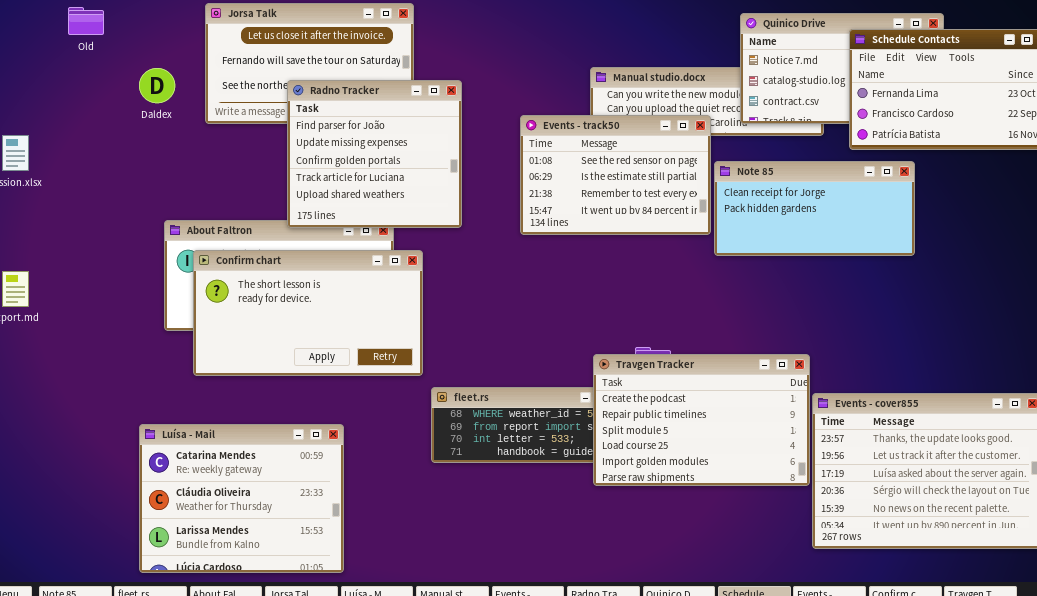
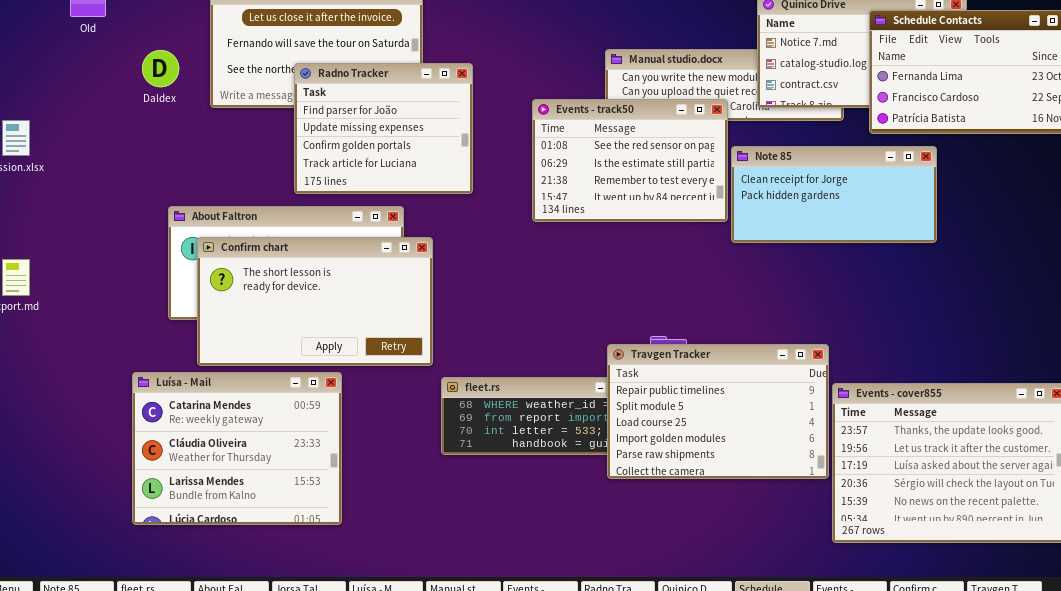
Radno Tracker: [287,80,462,228] -> [294,63,473,194], resized
Travgen Tracker: [593,354,810,486] -> [607,344,829,479], scrolled down 1 row
Luísa - Mail: [139,424,344,573] -> [132,372,342,525], moved

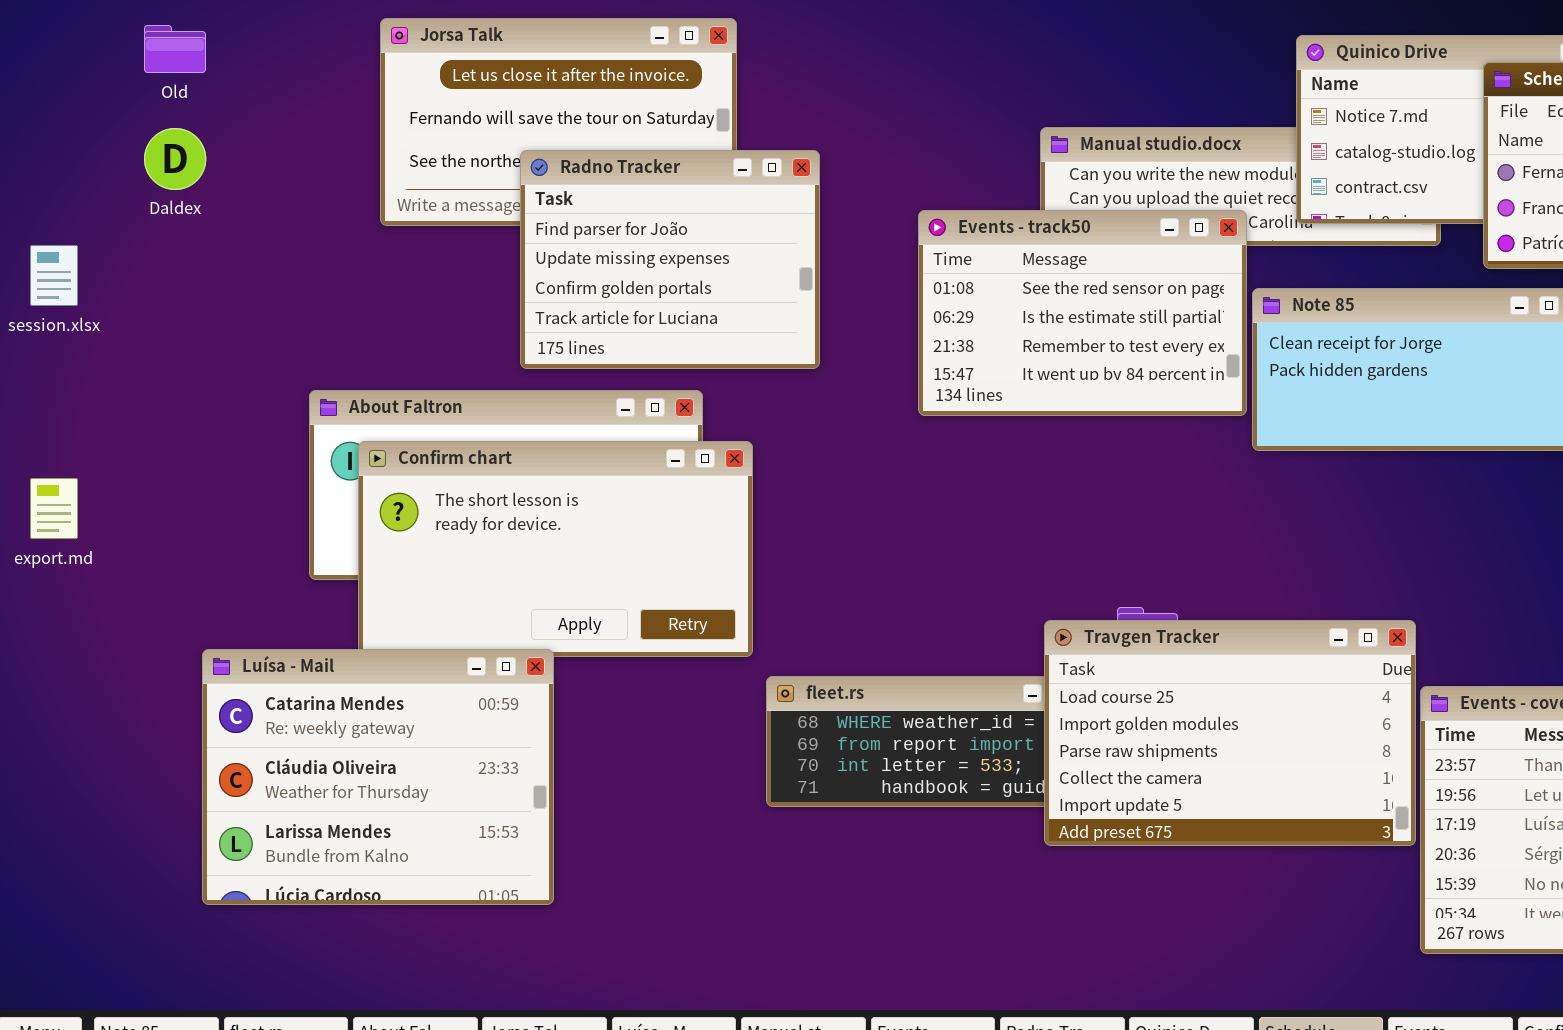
Daldex: [142,50,179,87] -> [144,128,206,190], moved
Travgen Tracker: [607,344,829,479] -> [1044,620,1416,846], scrolled down 2 rows
Luísa - Mail: [132,372,342,525] -> [202,649,554,905], moved

